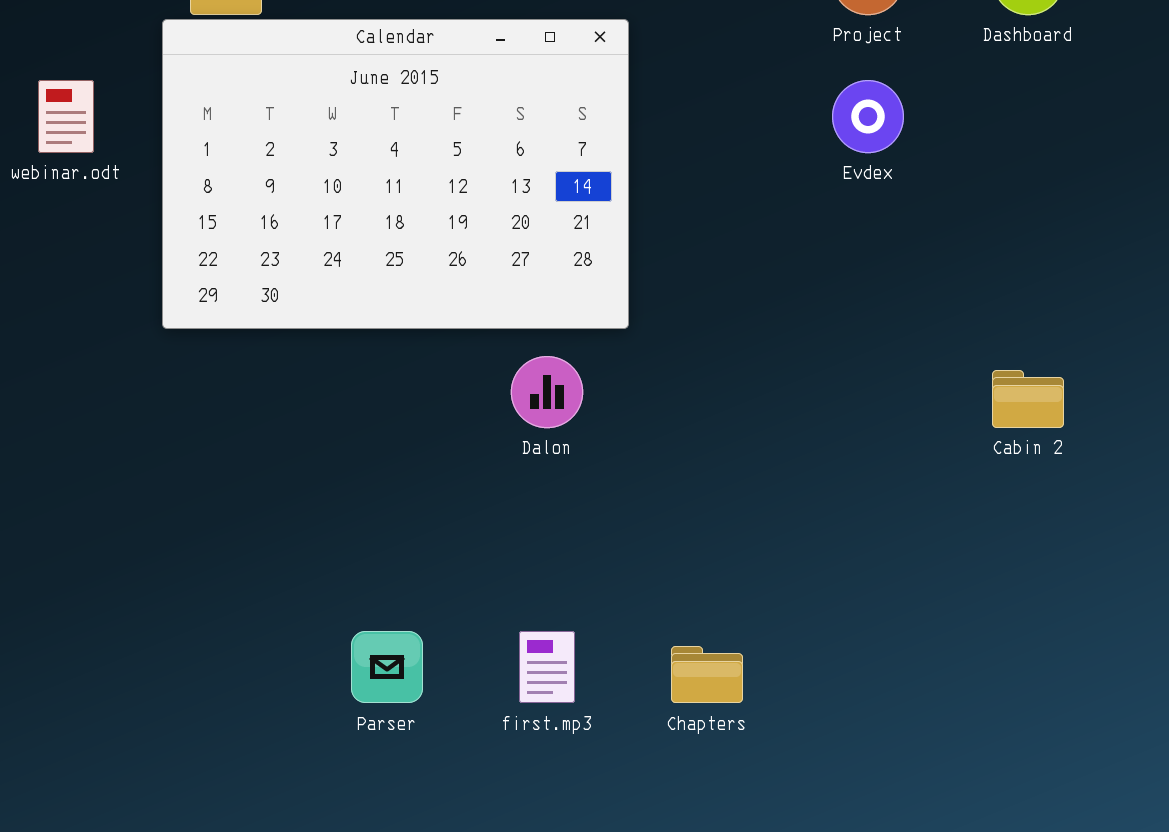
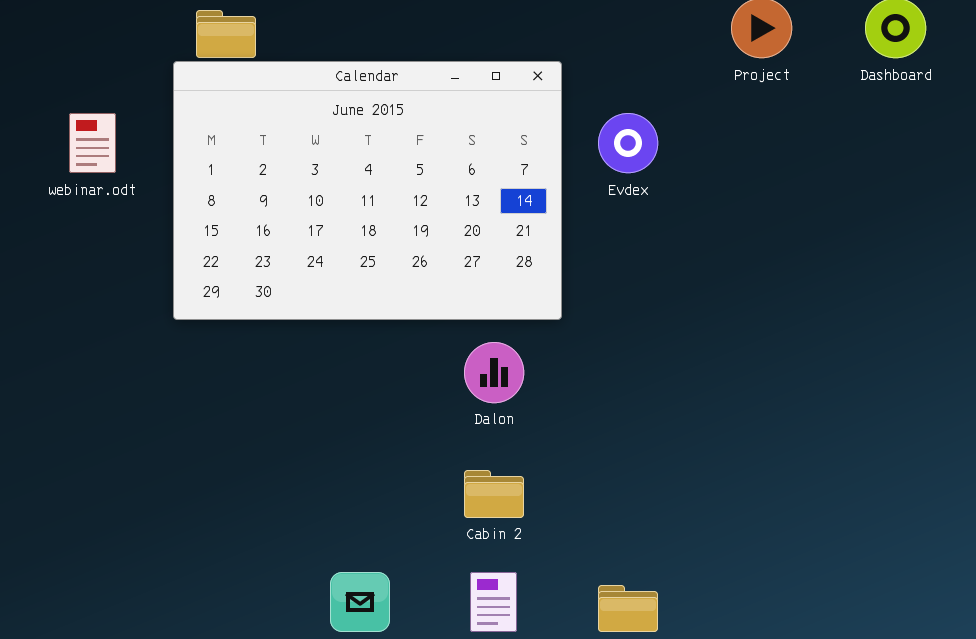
Evdex: [832,80,904,153] -> [598,113,658,173], moved
Cabin 2: [992,370,1064,428] -> [464,470,524,518], moved

